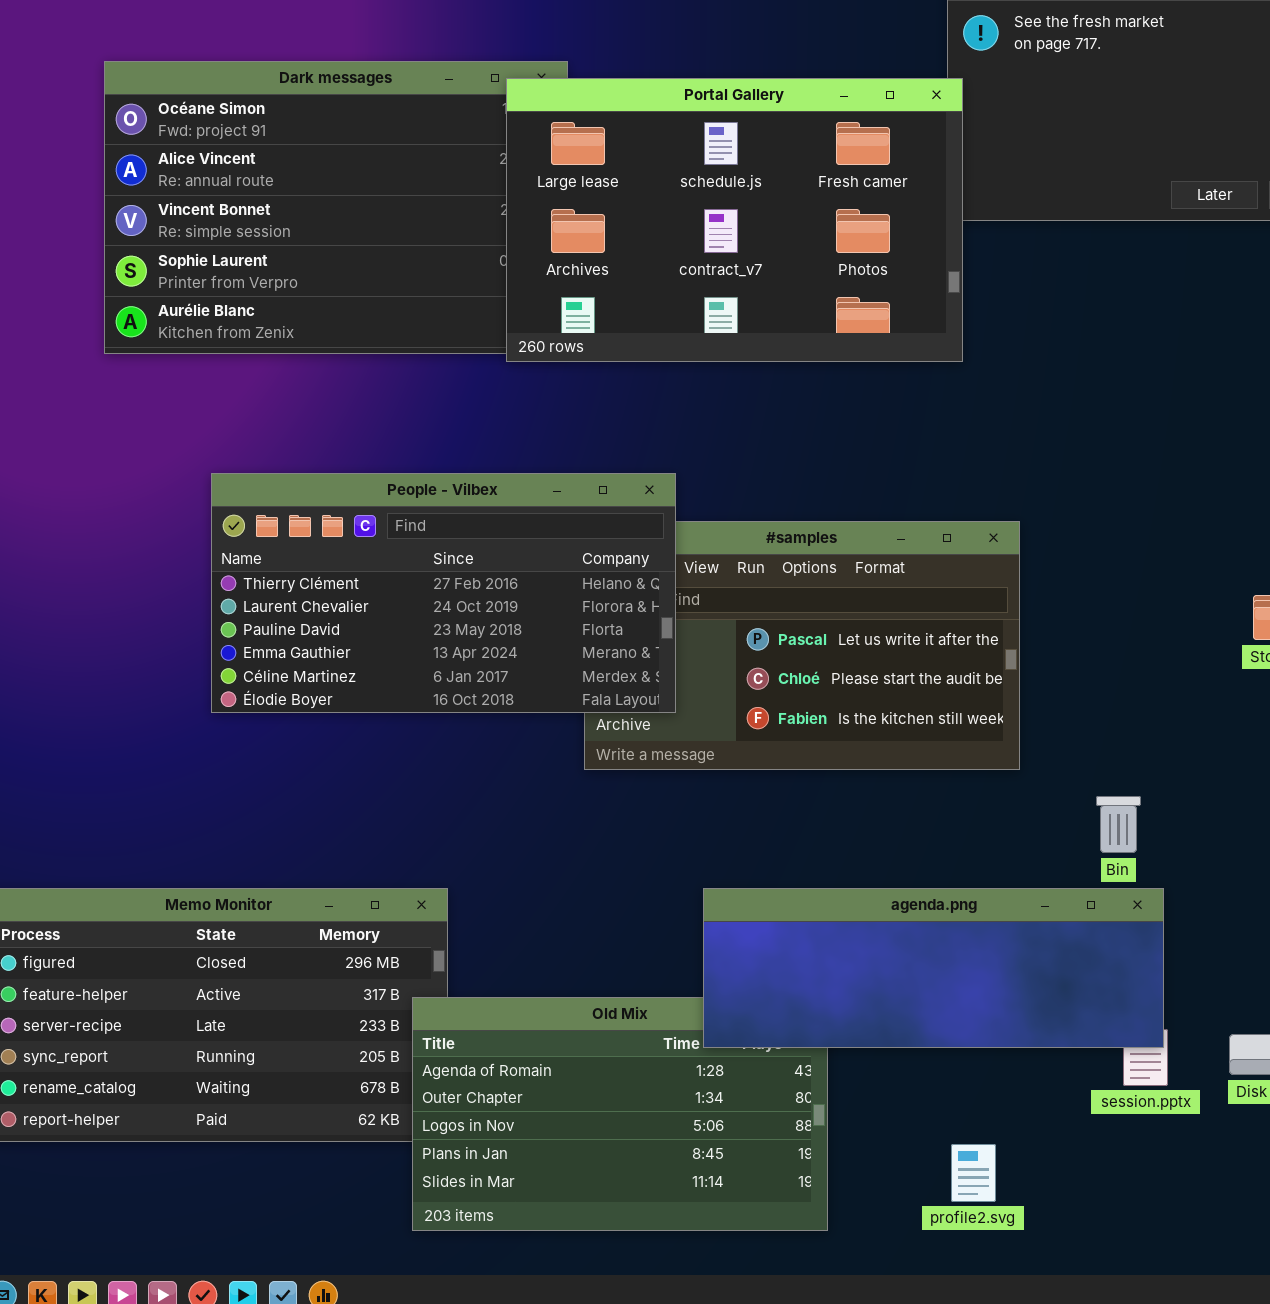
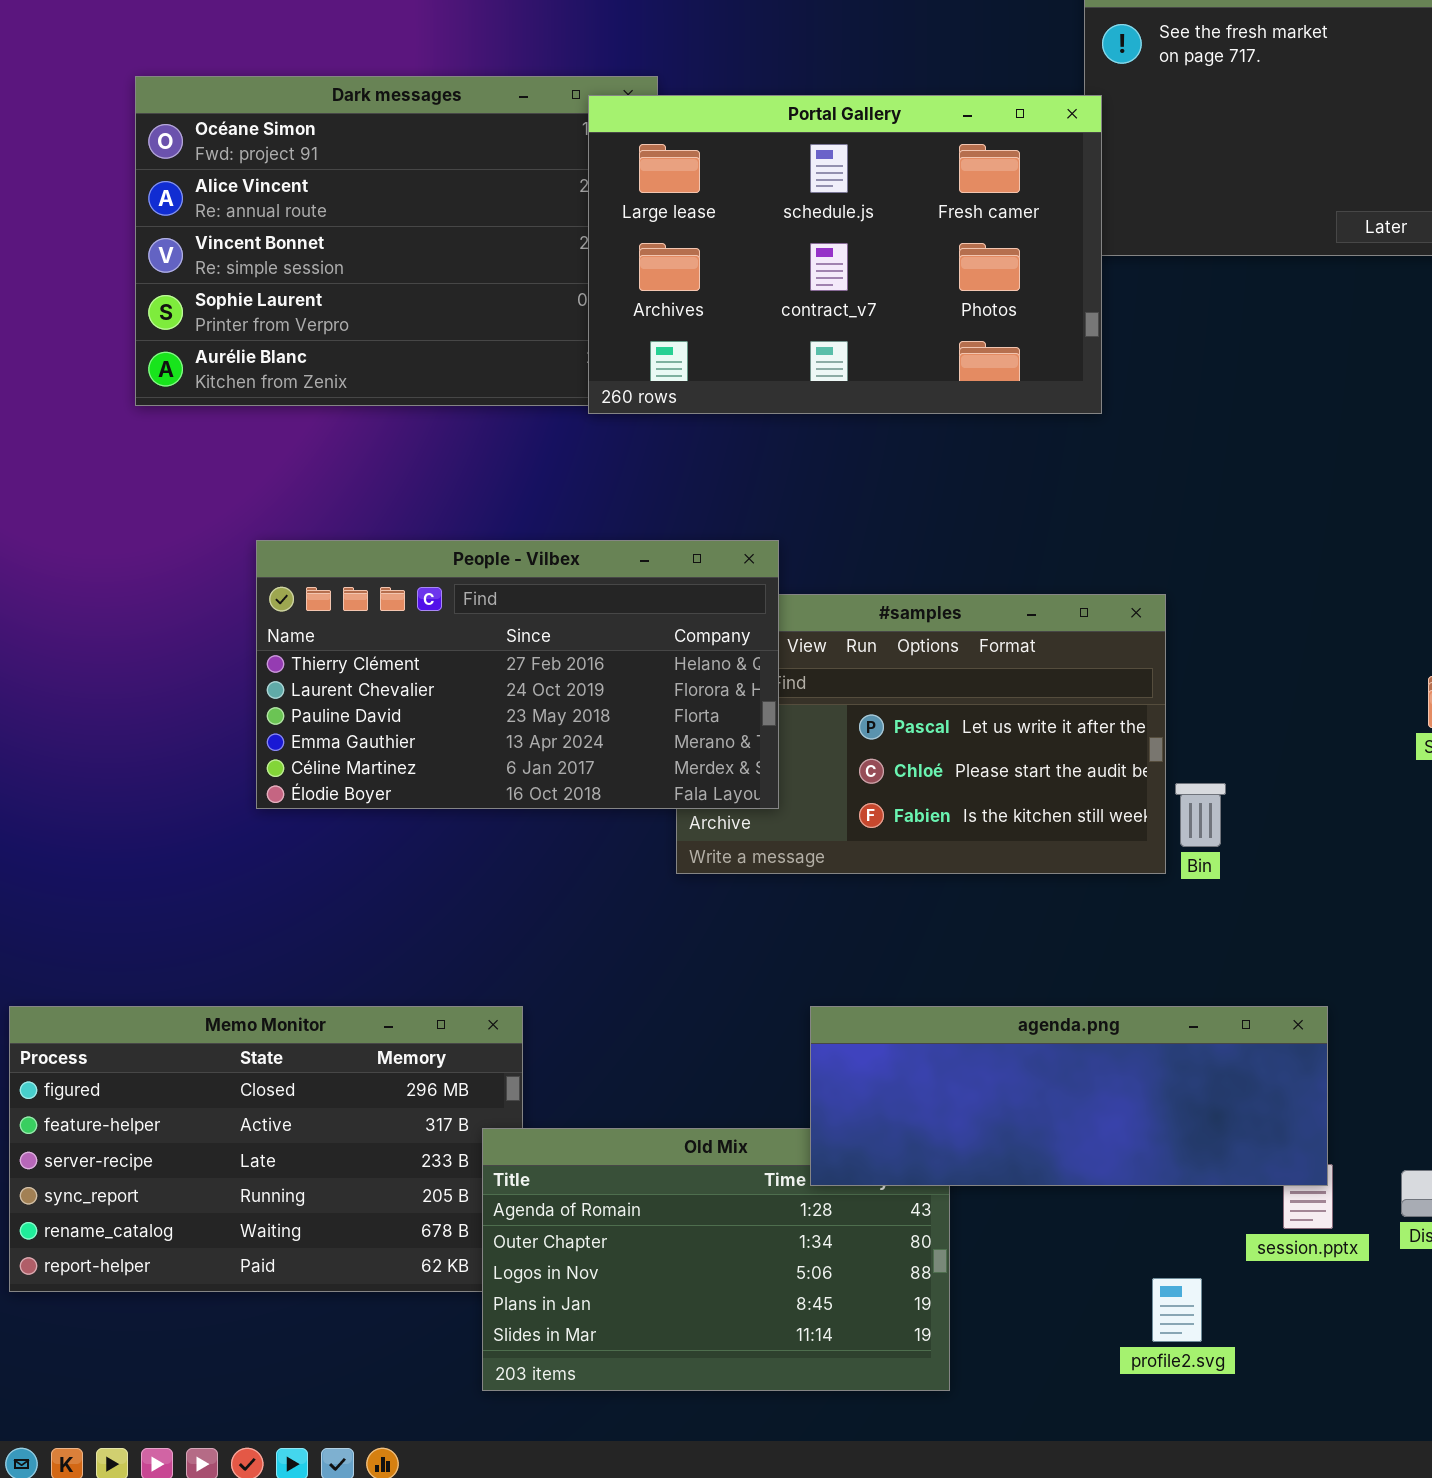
Bin: [1096,796,1141,853] -> [1175,783,1226,847], moved
profile2.svg: [951,1144,996,1202] -> [1152,1278,1202,1342], moved

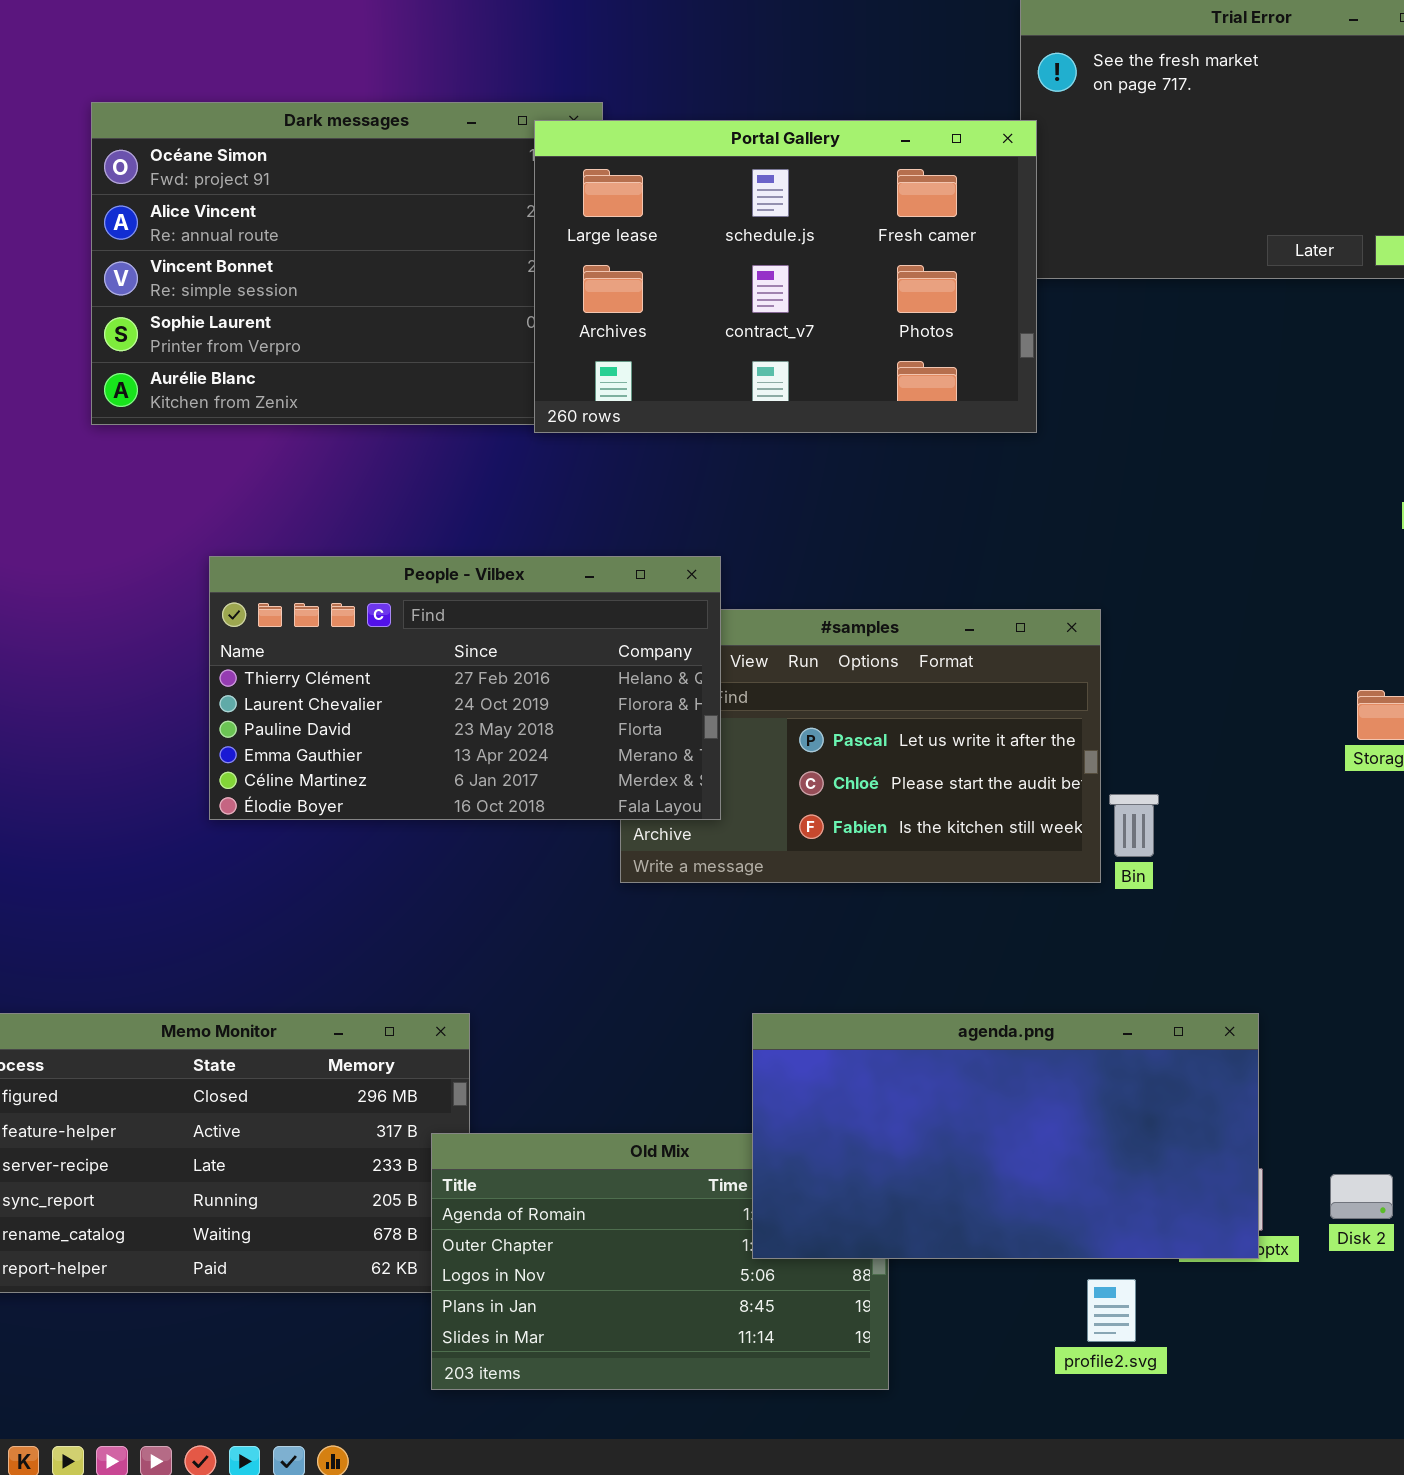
agenda.png: [810,1006,1328,1186] -> [752,1013,1259,1259], resized

